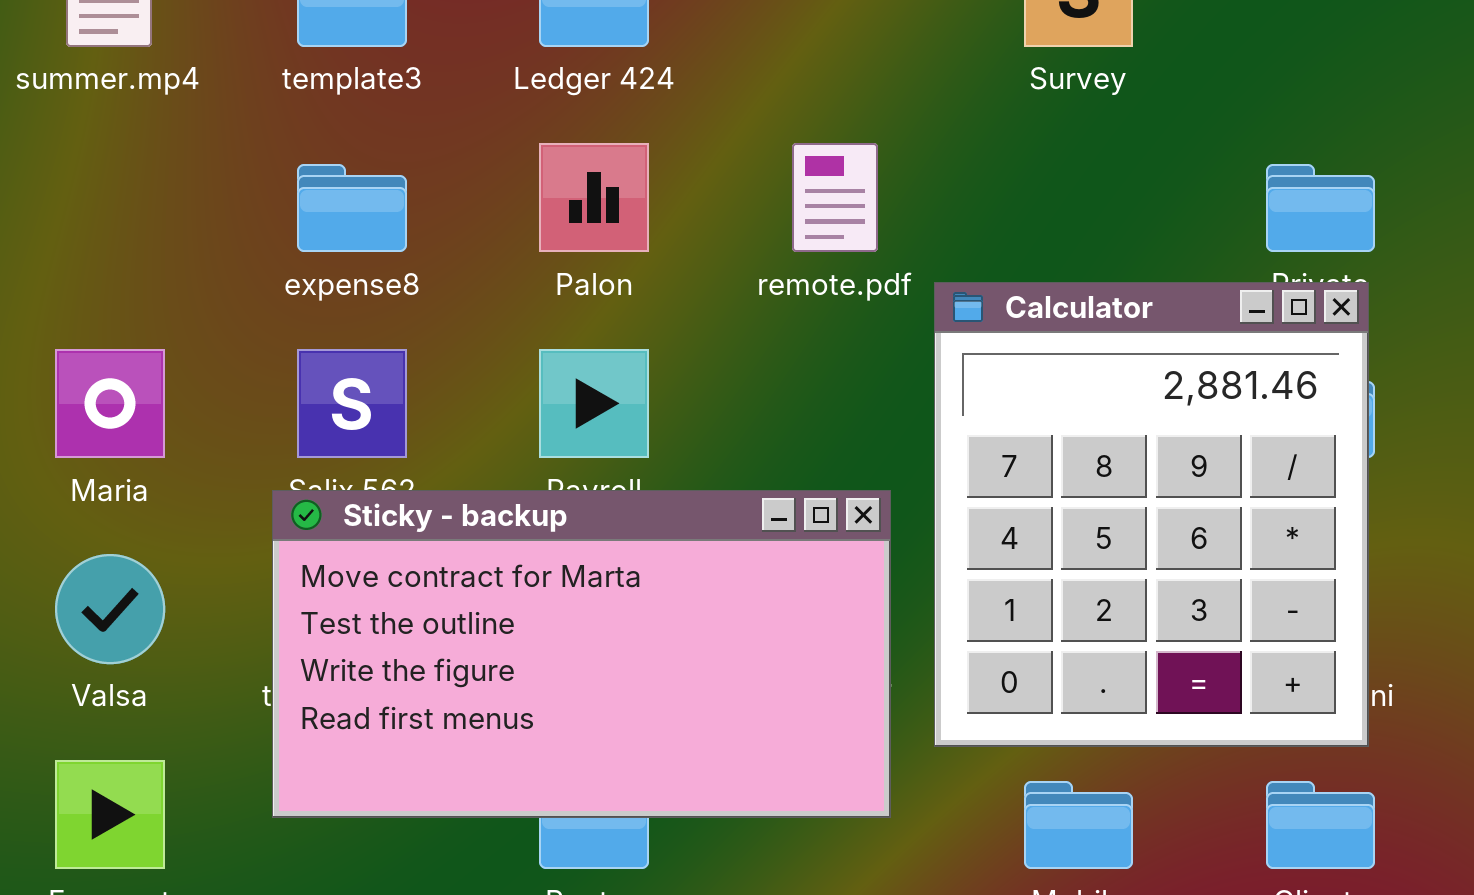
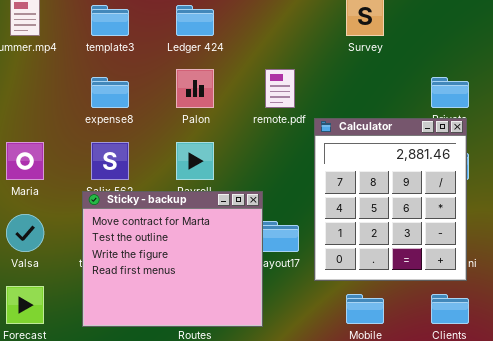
Sticky - backup: [272,490,891,818] -> [82,191,263,327], resized

